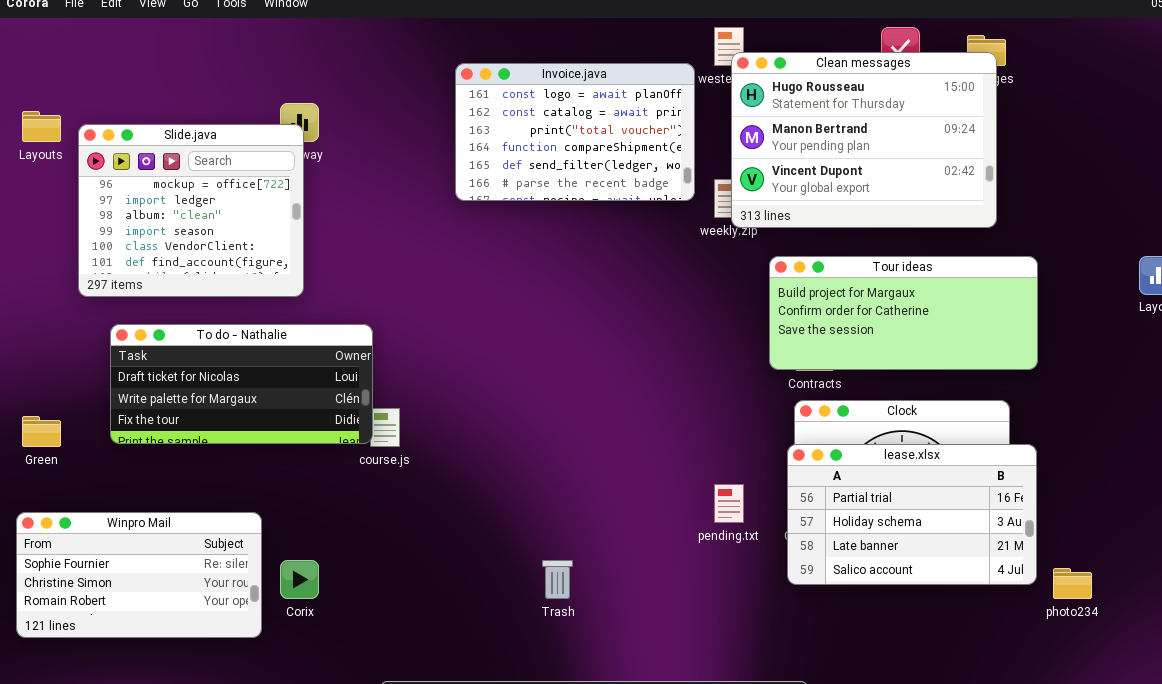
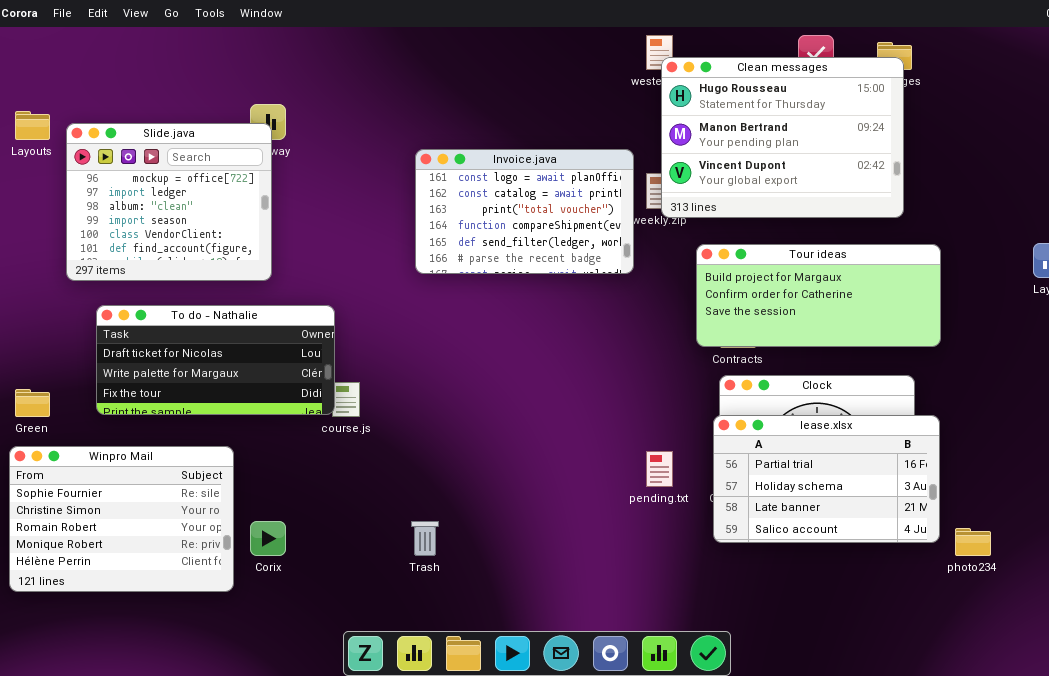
Invoice.java: [455,63,695,201] -> [415,149,634,274], moved
Winpro Mail: [16,512,262,638] -> [9,446,234,592], resized
Trash: [542,560,573,599] -> [411,521,439,556], moved

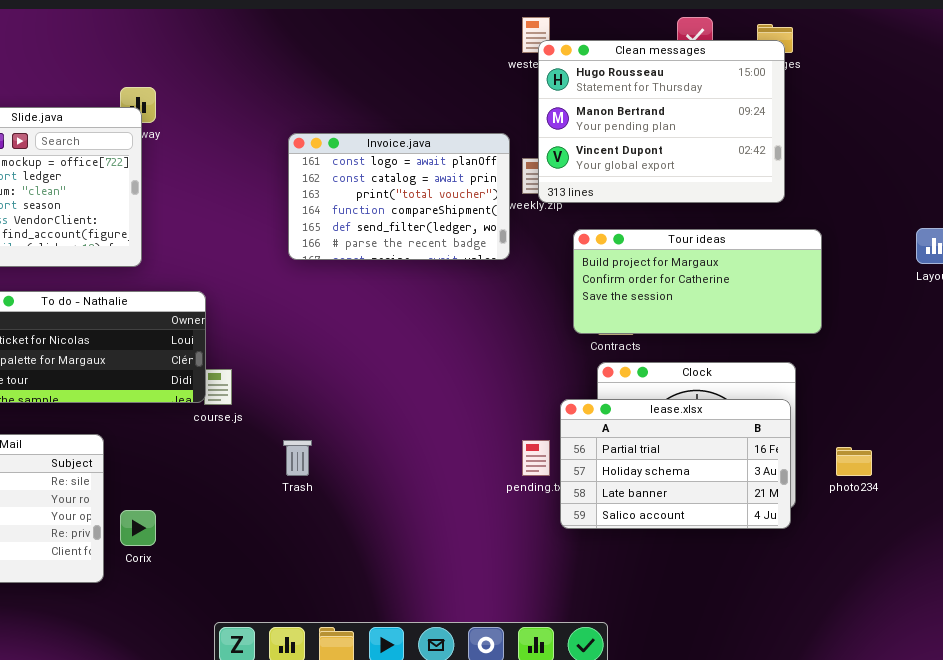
lease.xlsx: [713,415,940,543] -> [560,399,791,529], moved
Trash: [411,521,439,556] -> [283,440,312,476], moved
photo234: [955,528,991,556] -> [836,447,872,476], moved

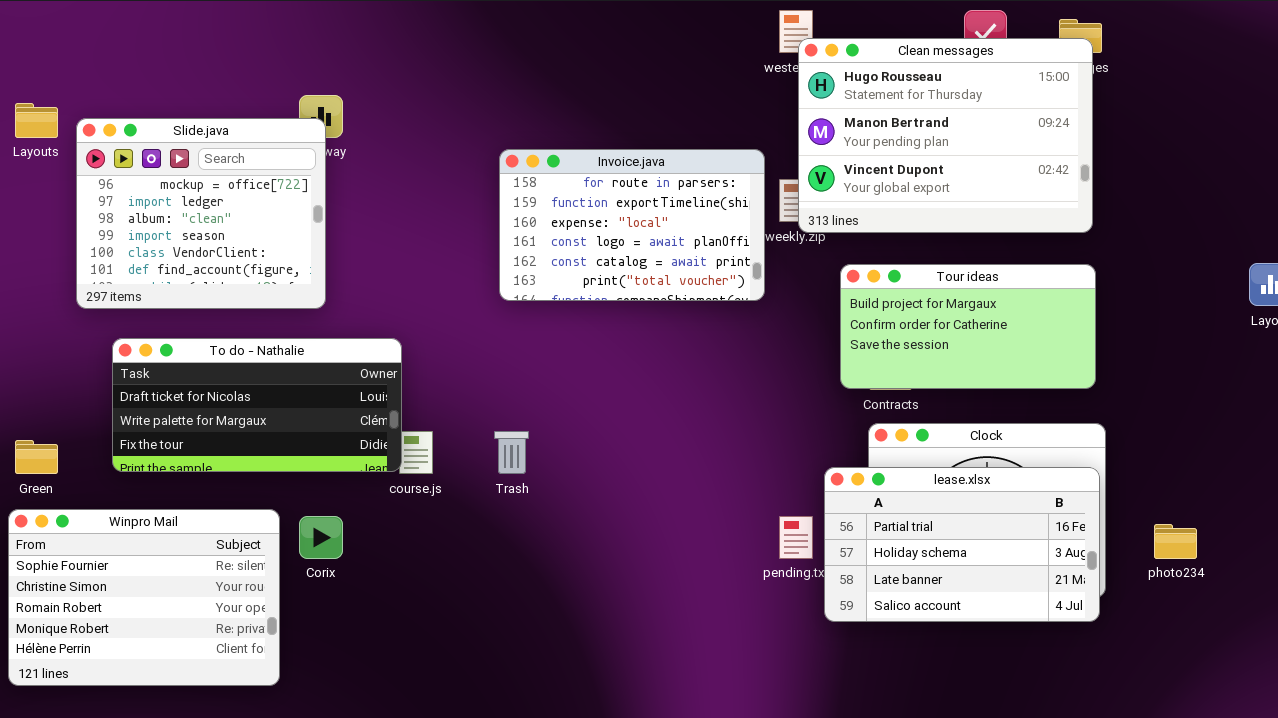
Invoice.java: [288,133,510,260] -> [499,149,765,301], scrolled up 3 rows
Tour ideas: [573,229,822,334] -> [840,264,1096,389], resized
Trash: [283,440,312,476] -> [494,431,529,474], moved
Corix: [120,510,156,546] -> [299,516,343,559], moved

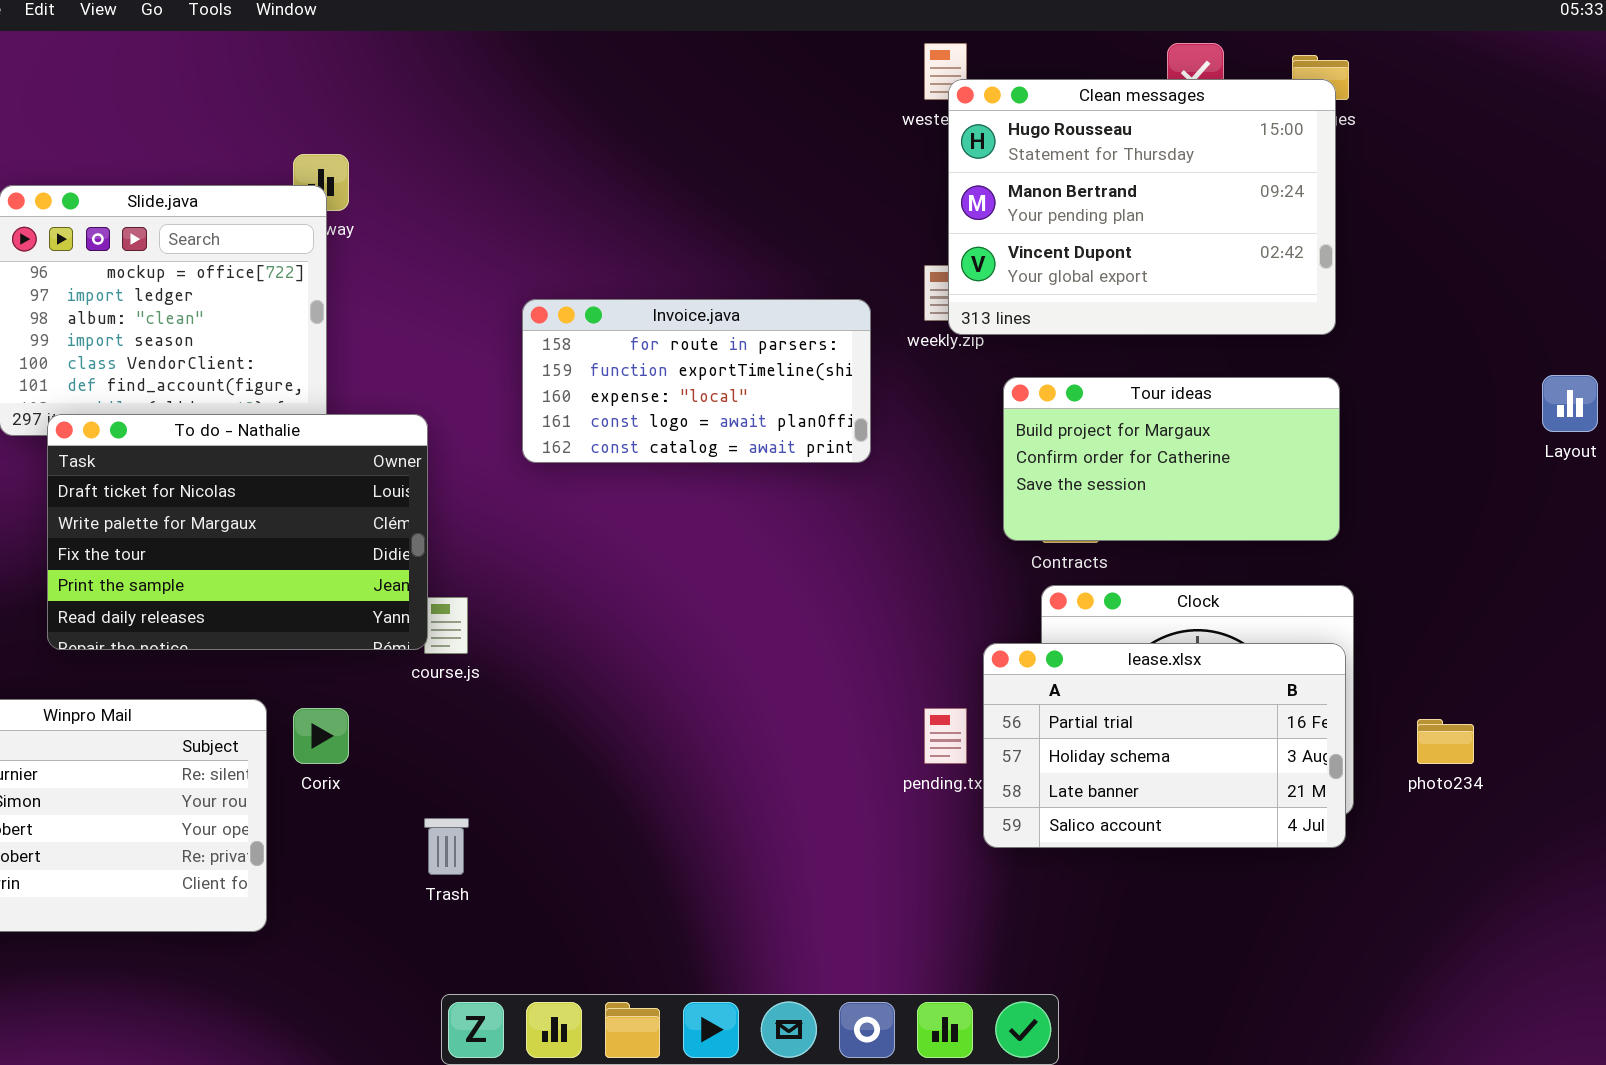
Invoice.java: [499,149,765,301] -> [522,299,871,463], moved, resized
To do - Nathalie: [112,338,402,472] -> [47,414,428,650], resized
Trash: [494,431,529,474] -> [424,818,469,875], moved

